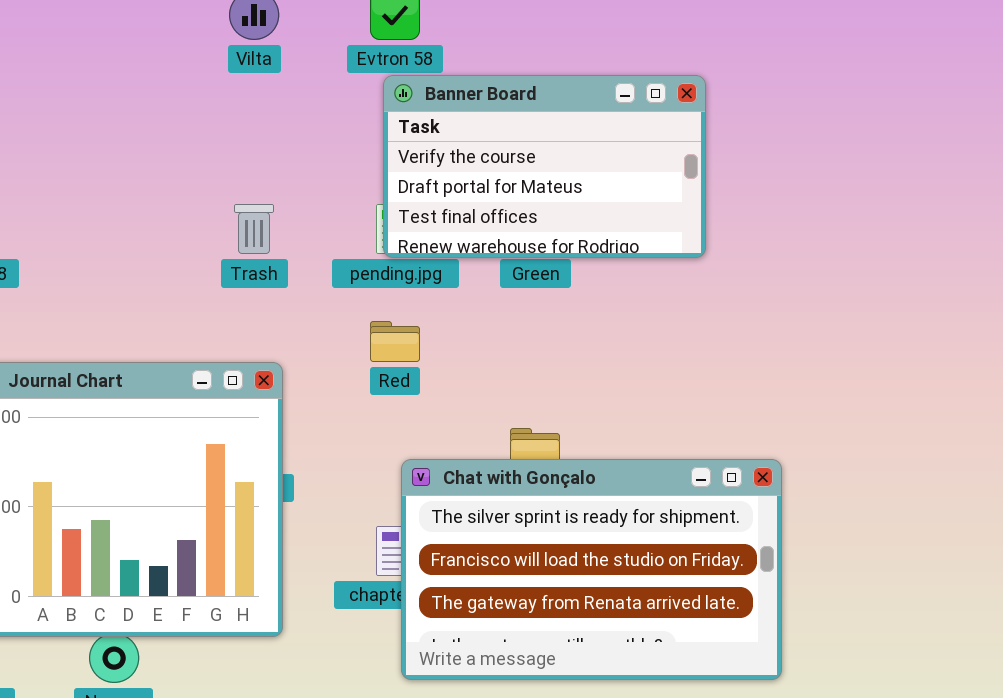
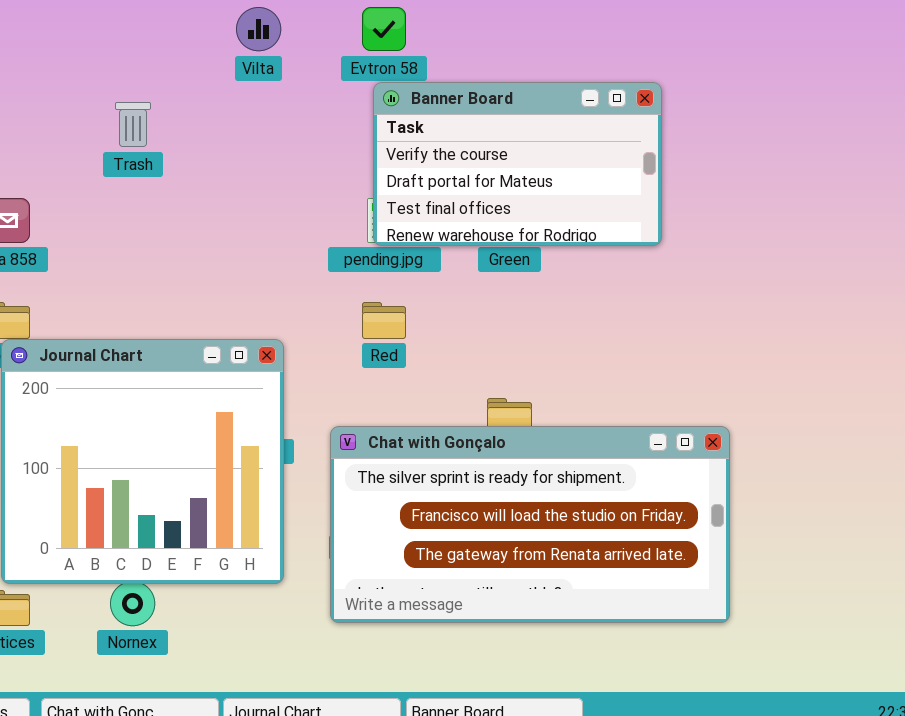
Trash: [234,204,274,254] -> [115,102,151,147], moved
Chat with Gonçalo: [401,459,782,680] -> [330,426,730,623], resized

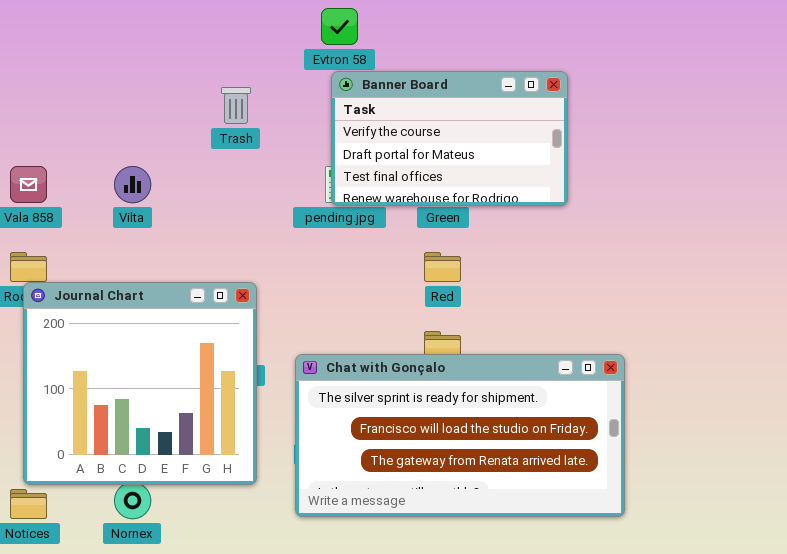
Vilta: [236,7,281,51] -> [114,166,151,203], moved
Trash: [115,102,151,147] -> [221,87,251,124], moved
Red: [362,302,406,339] -> [424,252,461,282], moved

